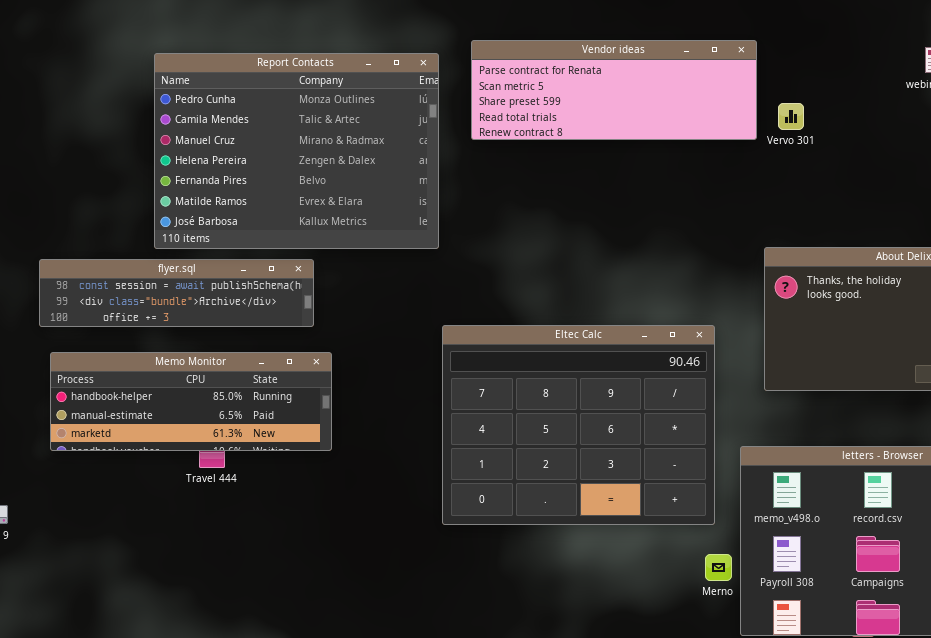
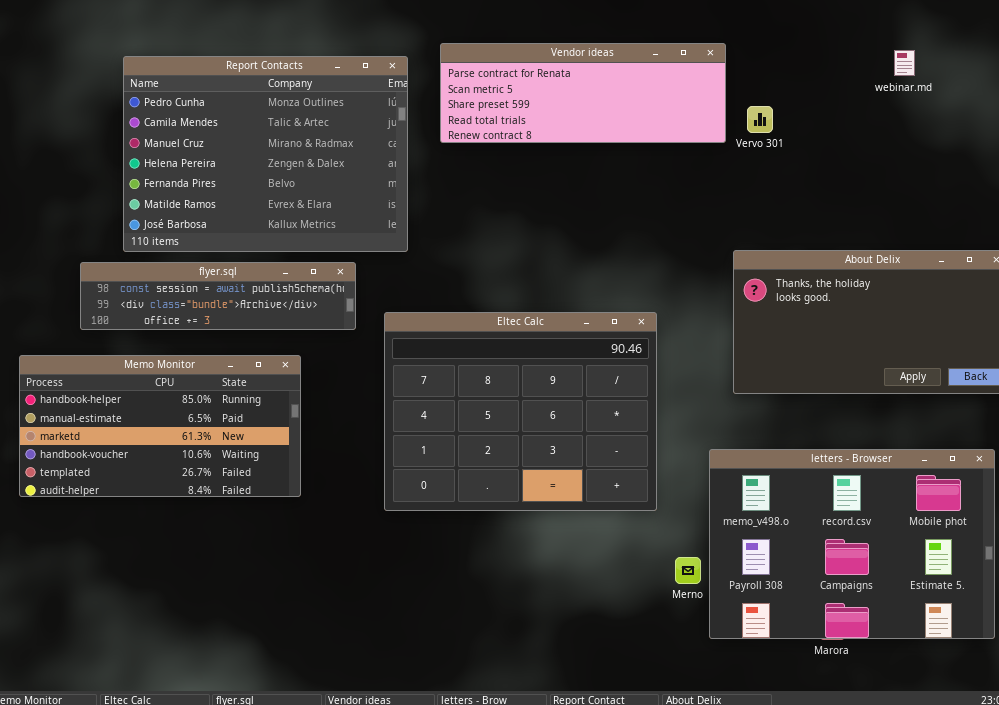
flyer.sql: [39,259,314,327] -> [80,262,356,330], moved
Eltec Calc: [442,325,715,525] -> [384,312,657,511], moved
Memo Monitor: [50,352,332,451] -> [19,355,301,497], resized

